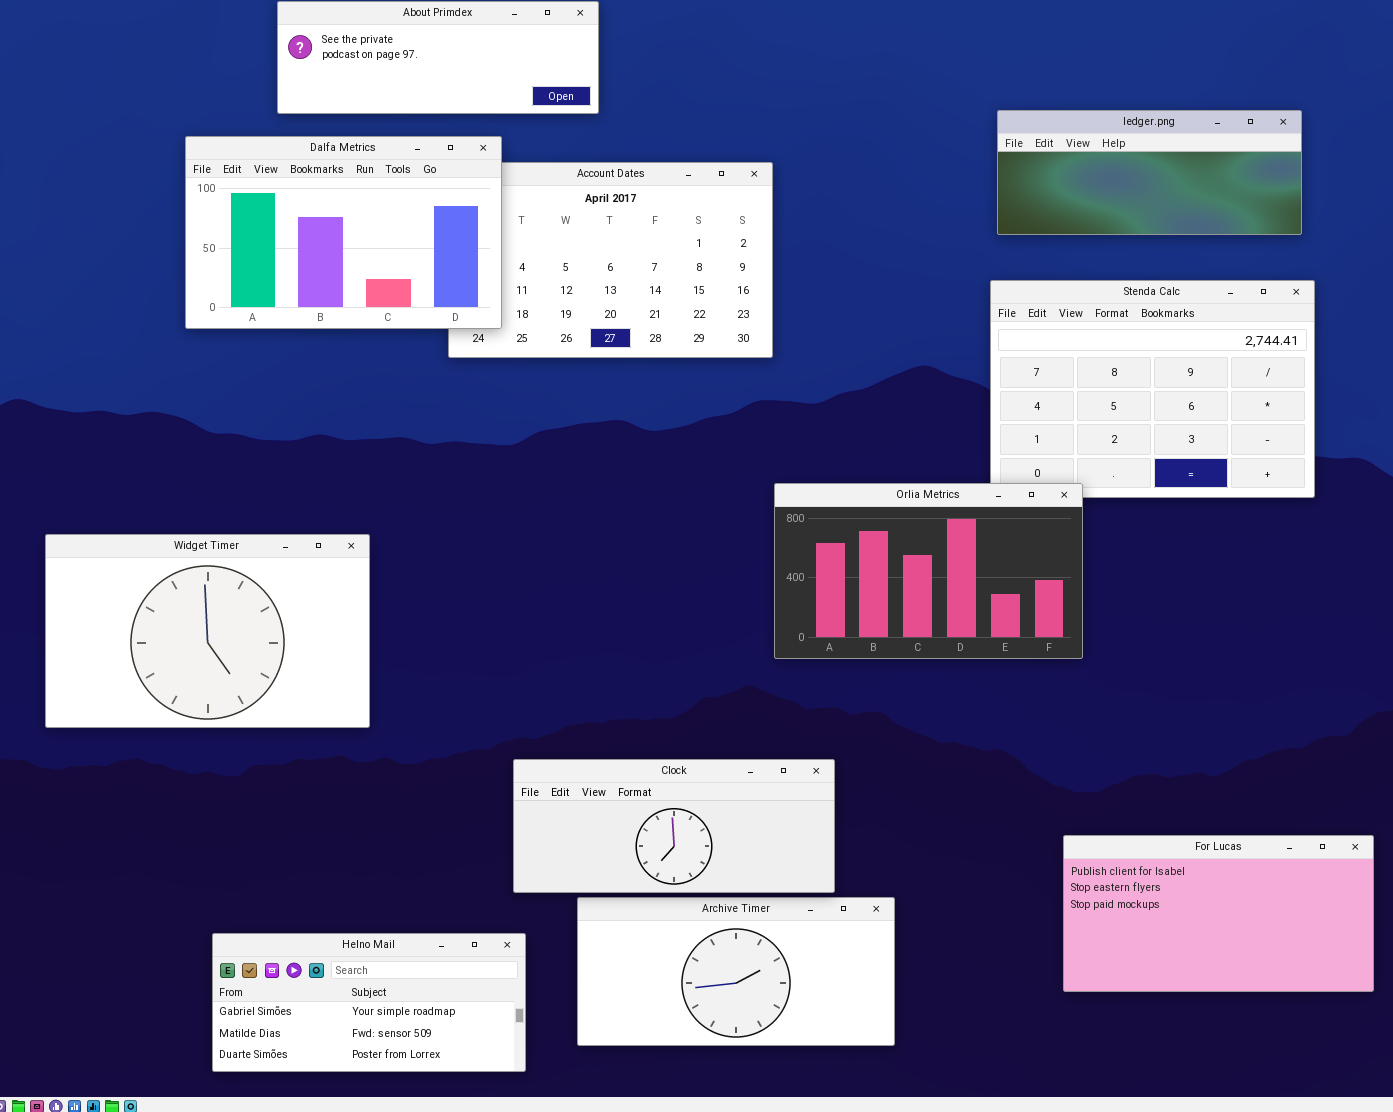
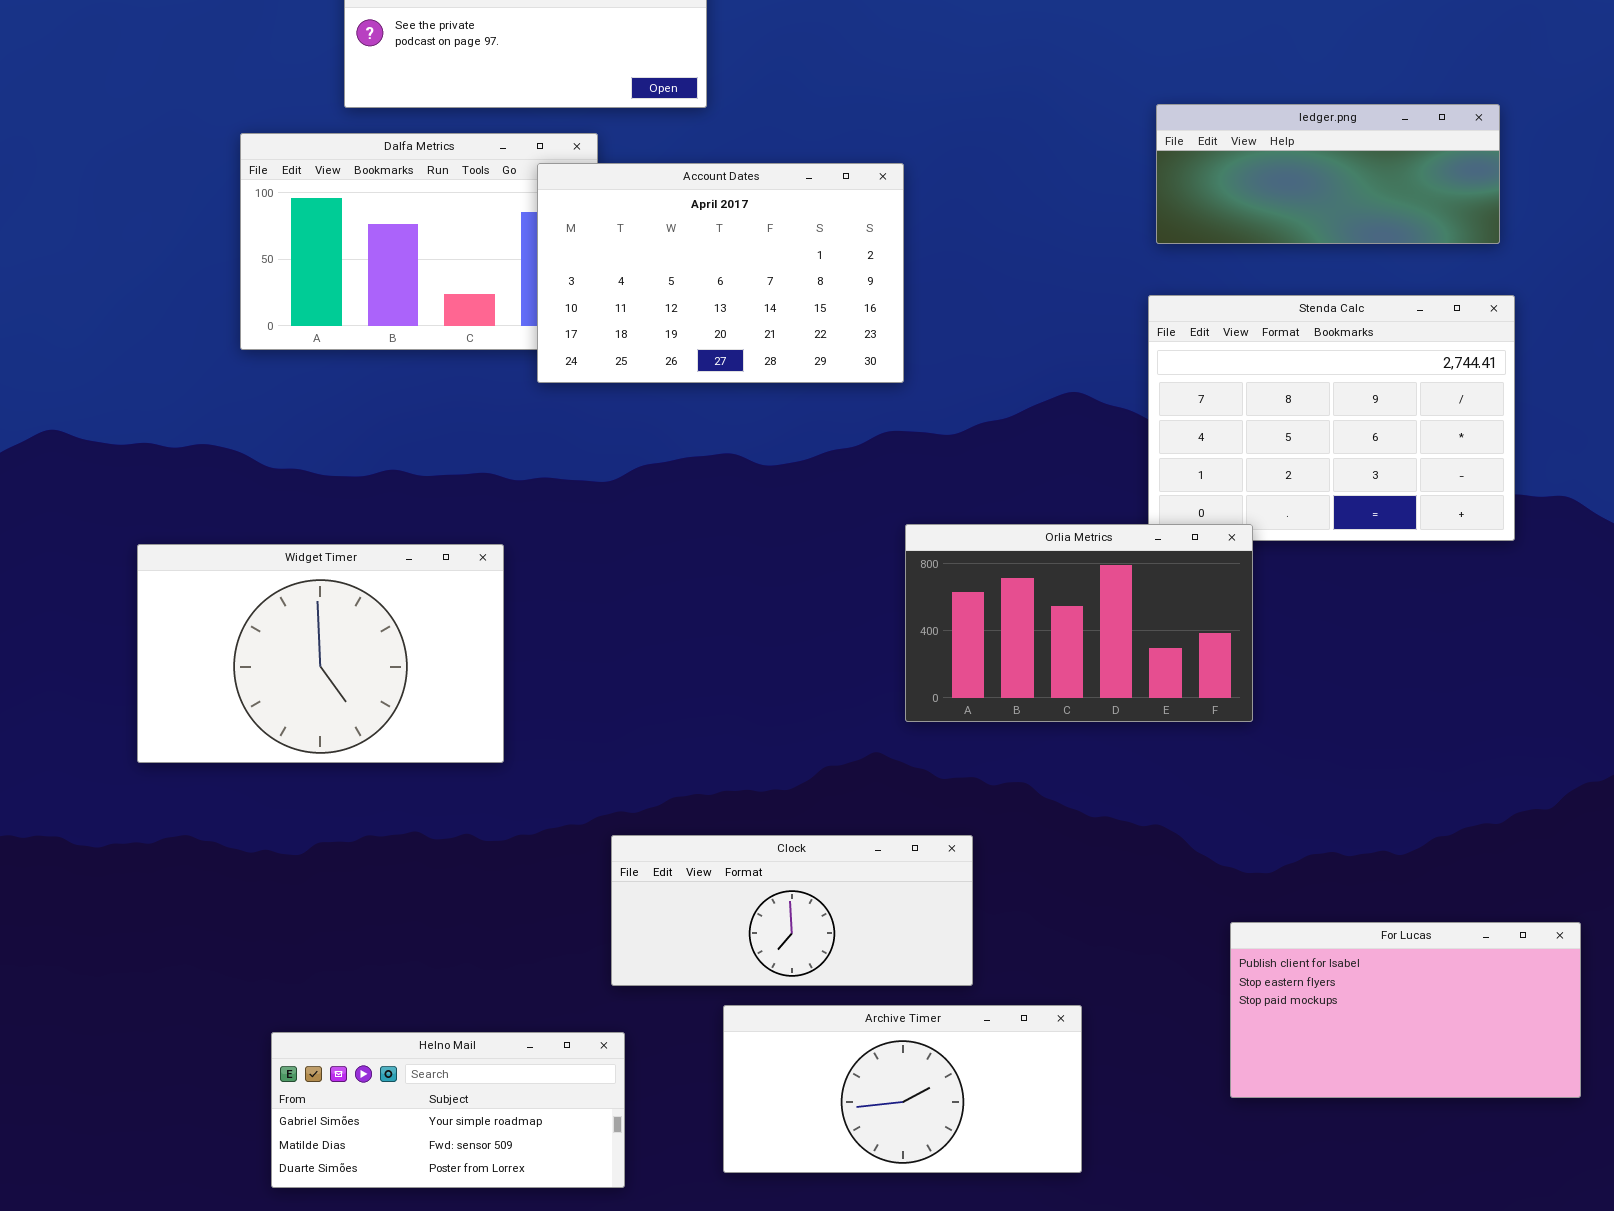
Account Dates: [448,162,773,358] -> [537,163,904,383], raised
Widget Timer: [45,534,370,728] -> [137,544,504,763], moved
Archive Timer: [577,897,895,1046] -> [723,1005,1082,1173], moved

